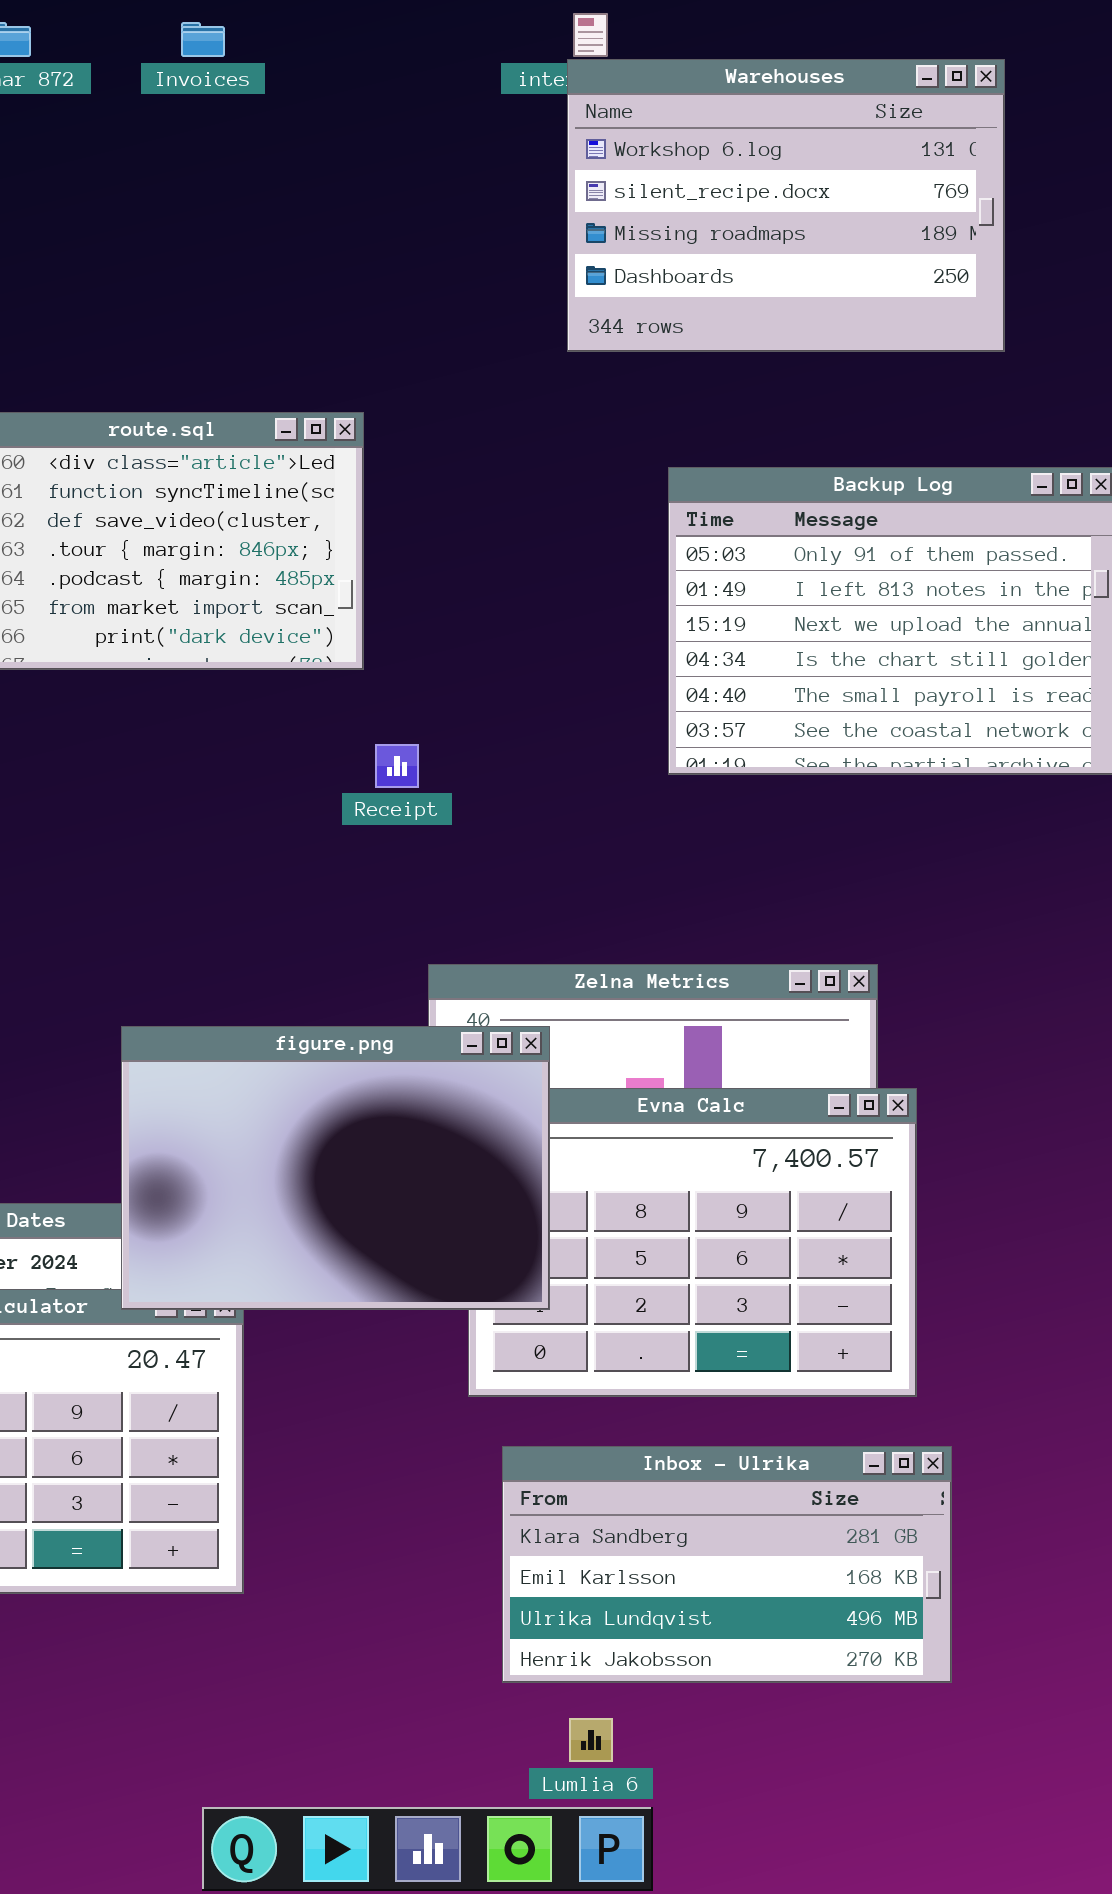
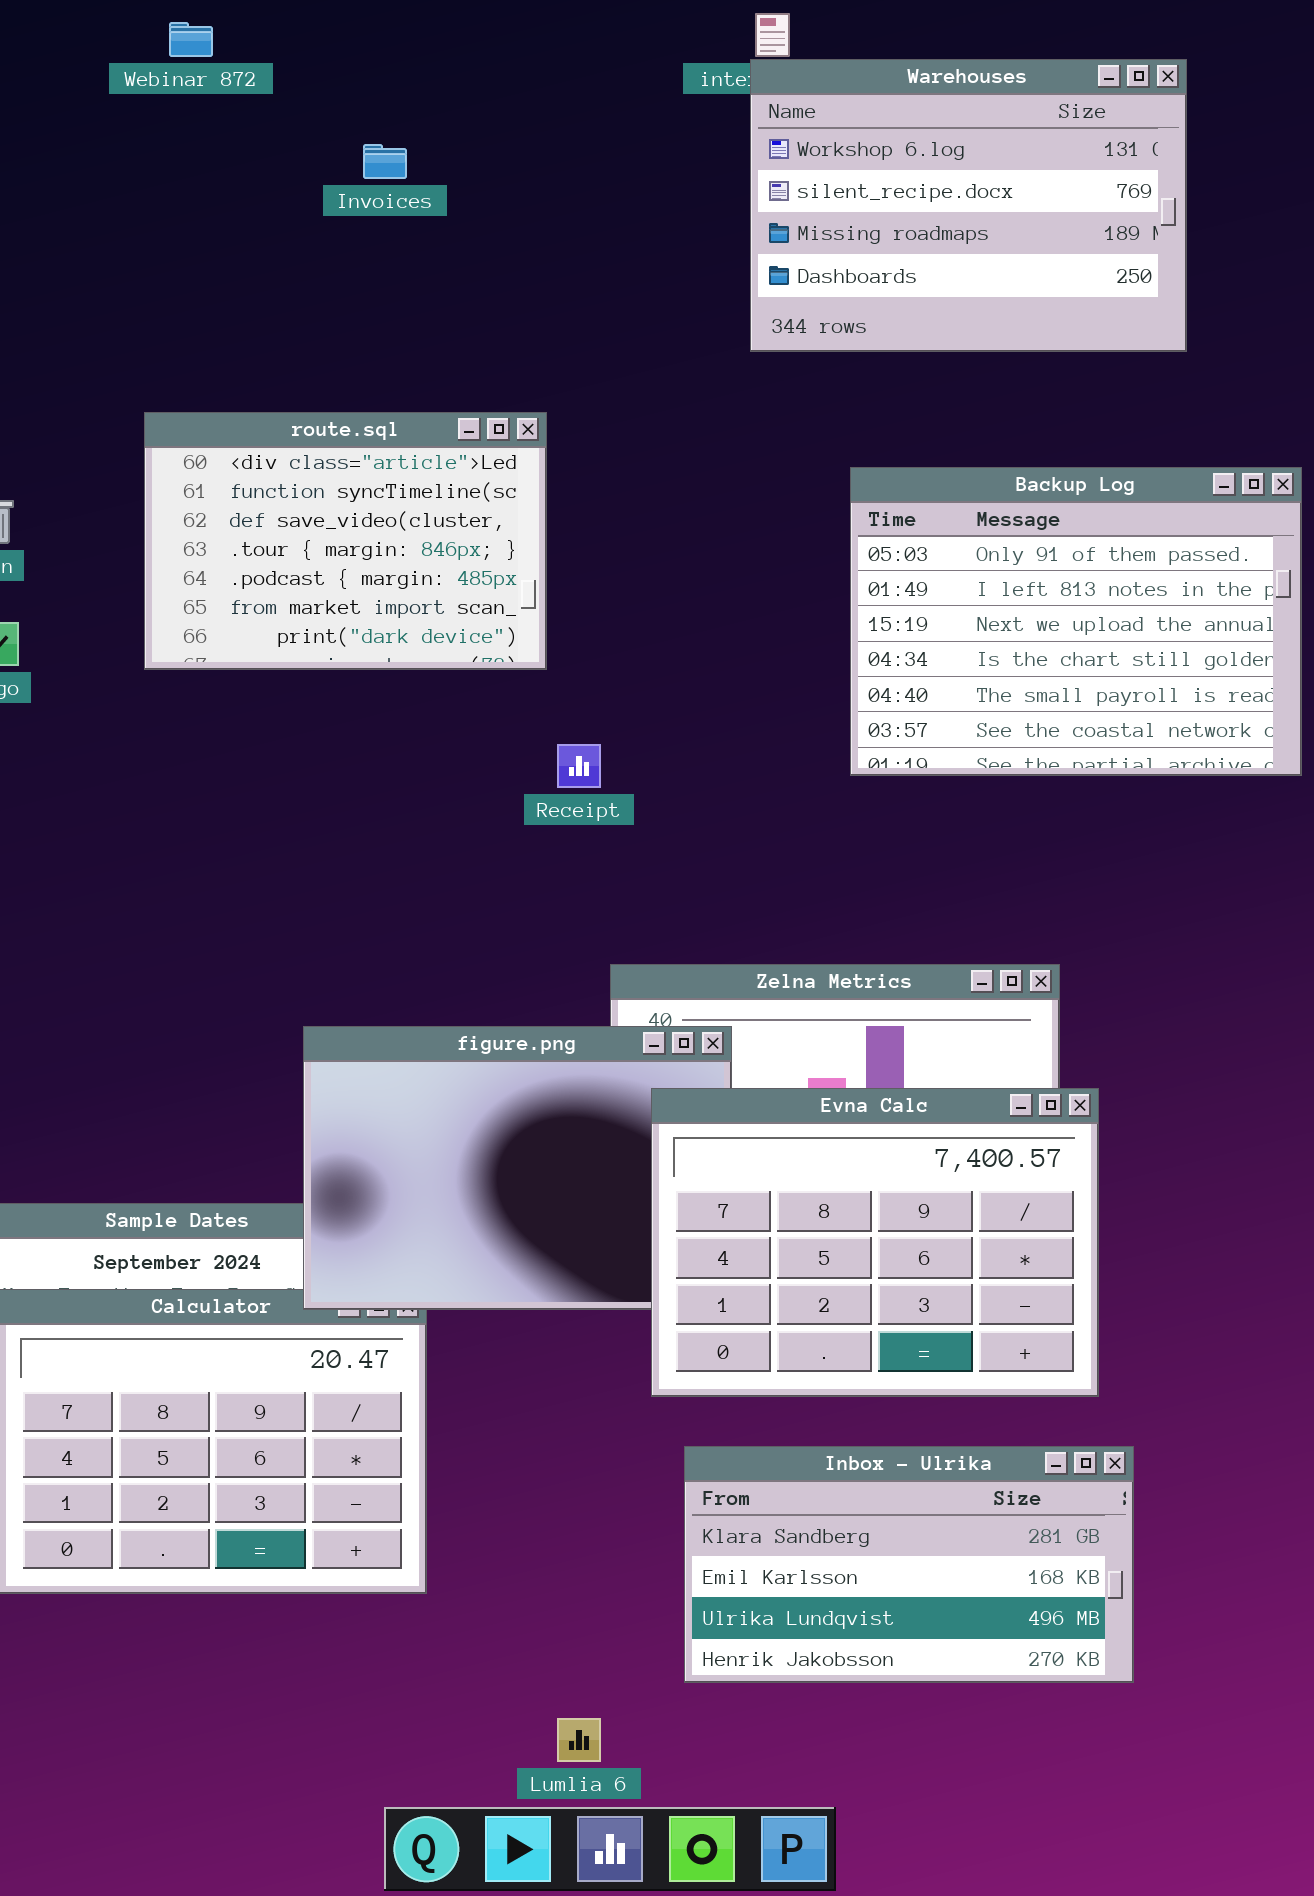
Invoices: [181,22,225,57] -> [363,144,407,179], moved
Evna Calc: [468,1088,917,1397] -> [651,1088,1099,1397], raised
Lumlia 6: [569,1718,613,1762] -> [557,1718,601,1762], moved

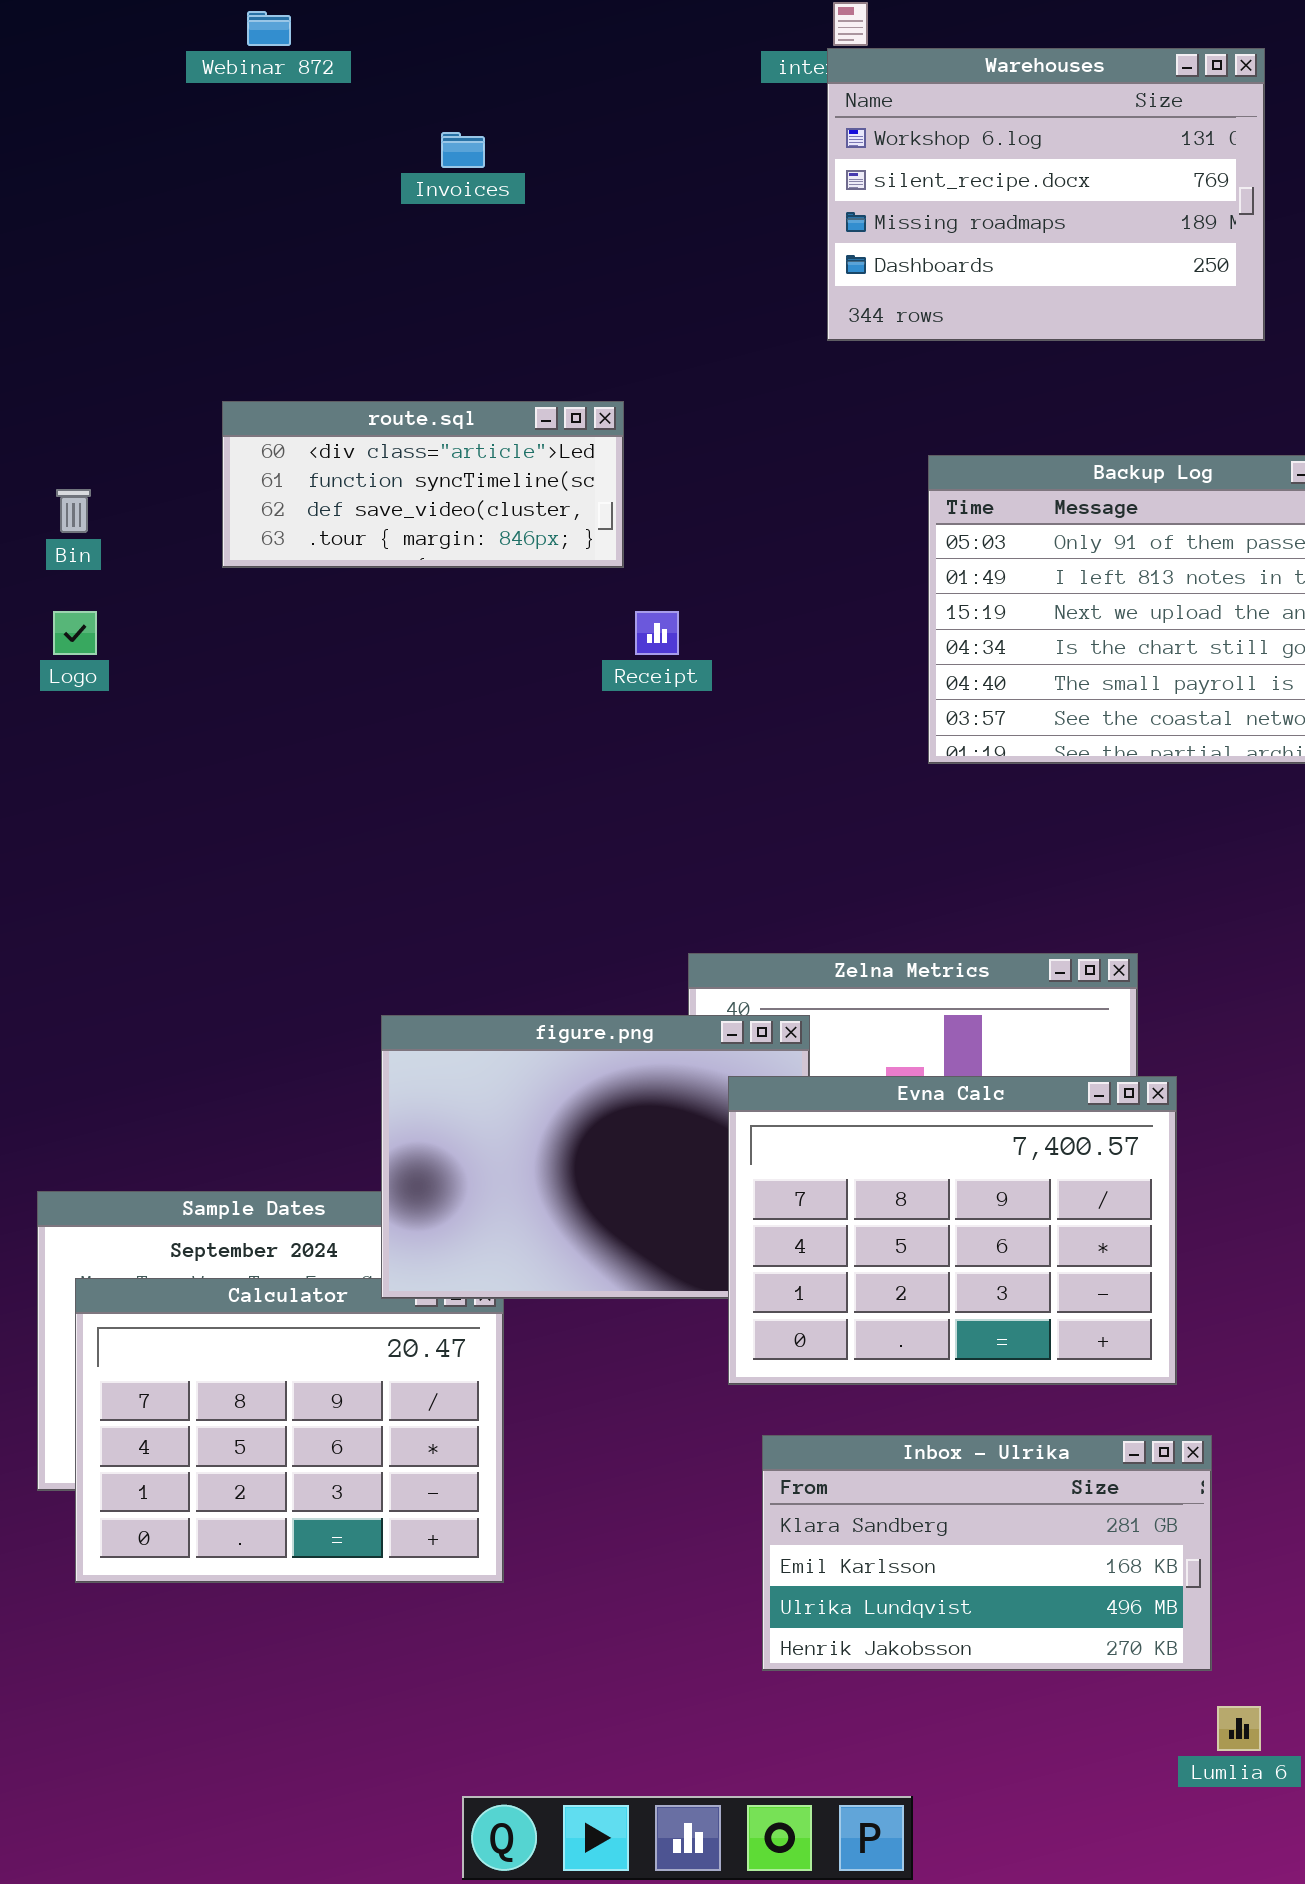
route.sql: [144,412,547,670] -> [222,401,624,568], resized
Receipt: [557,744,601,788] -> [635,611,679,655], moved
Lumlia 6: [557,1718,601,1762] -> [1217,1706,1261,1751], moved

